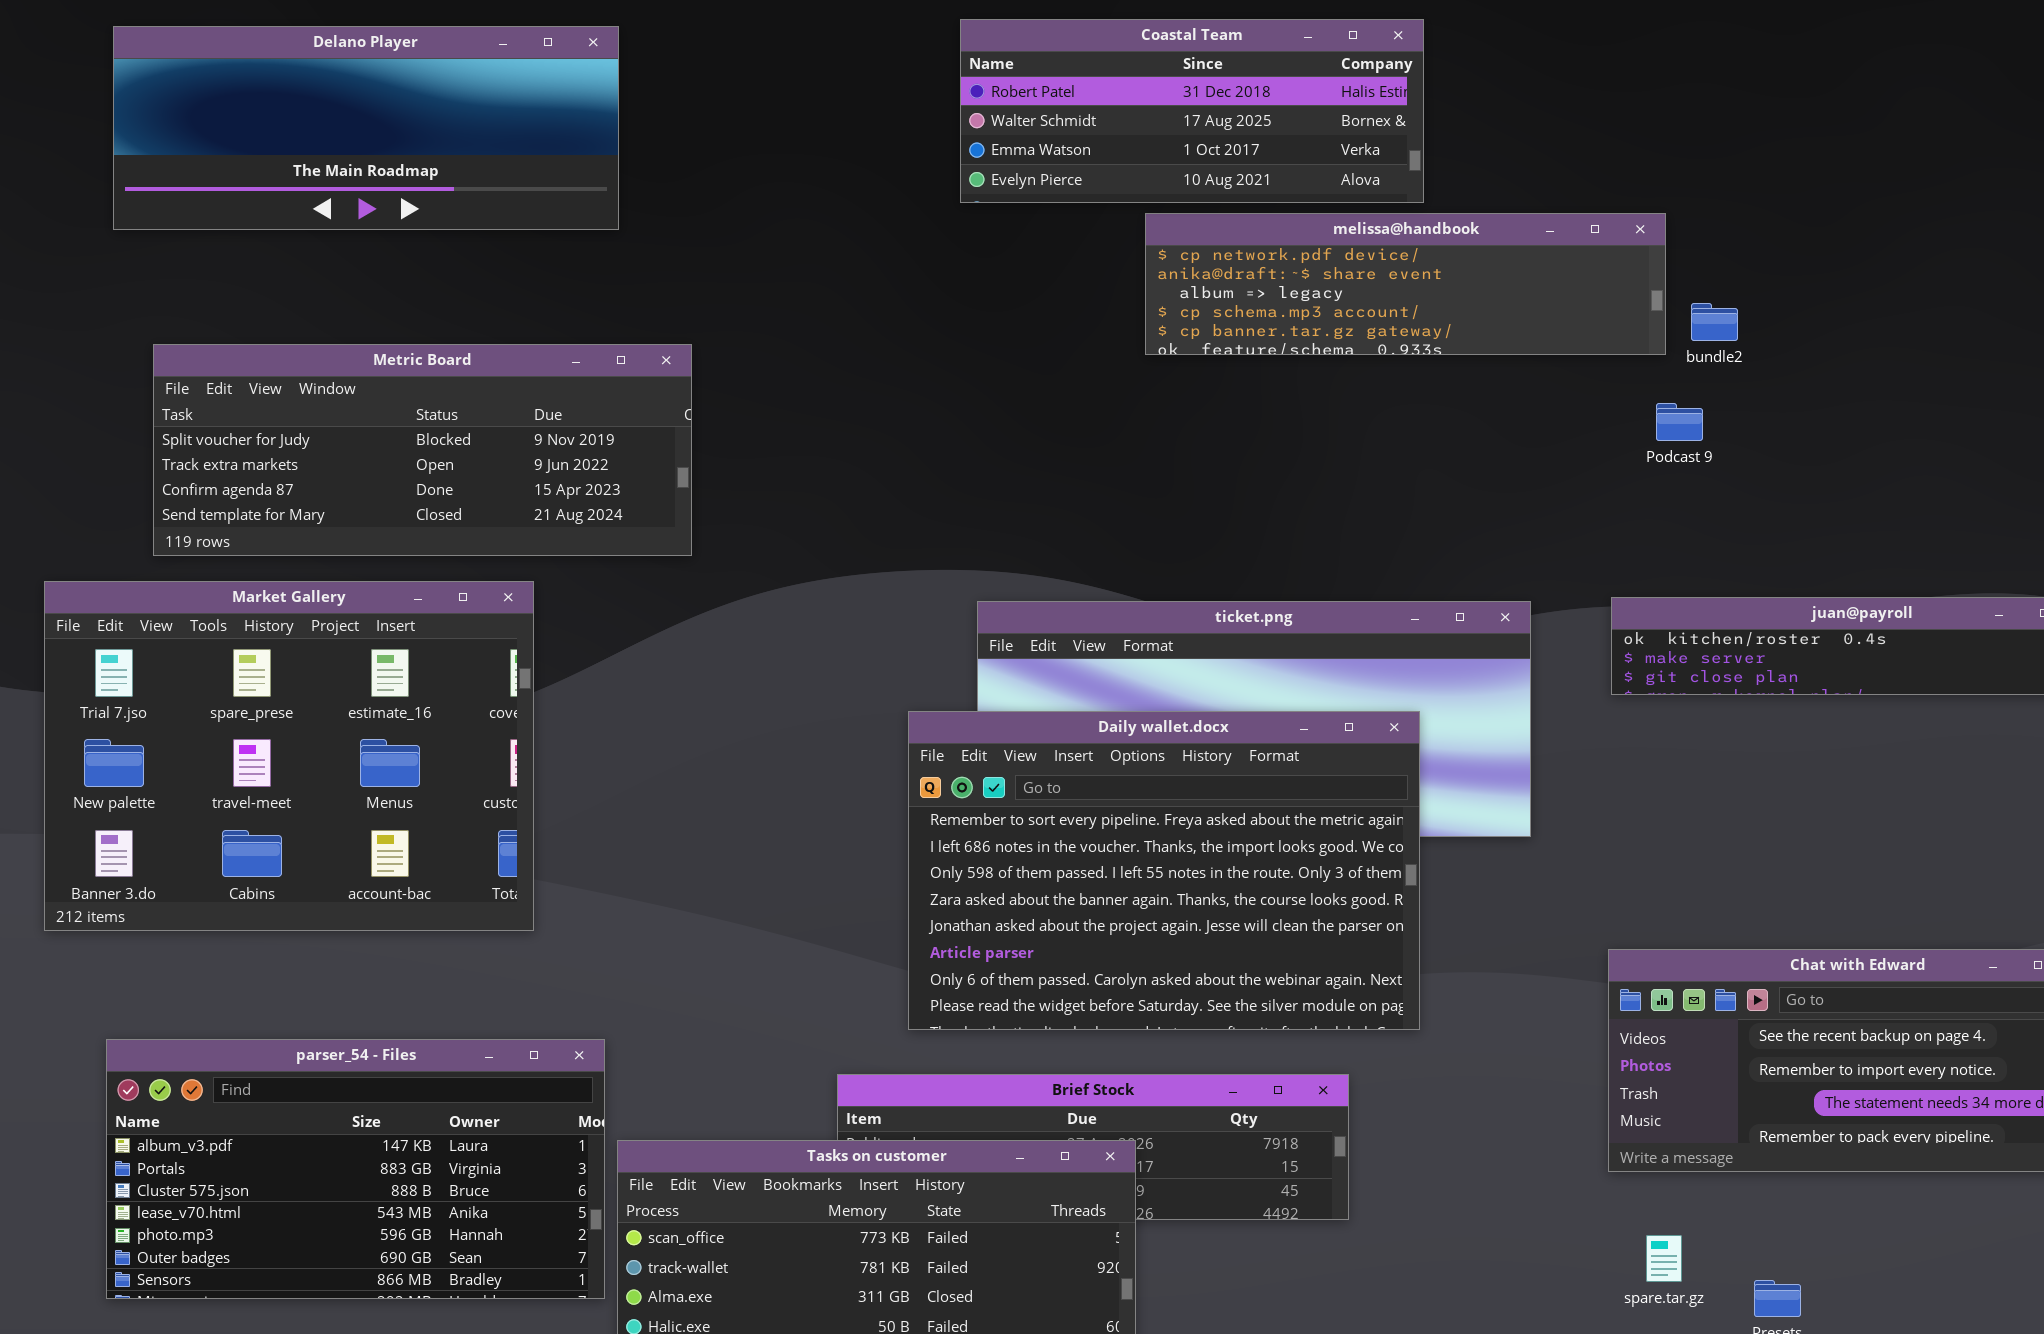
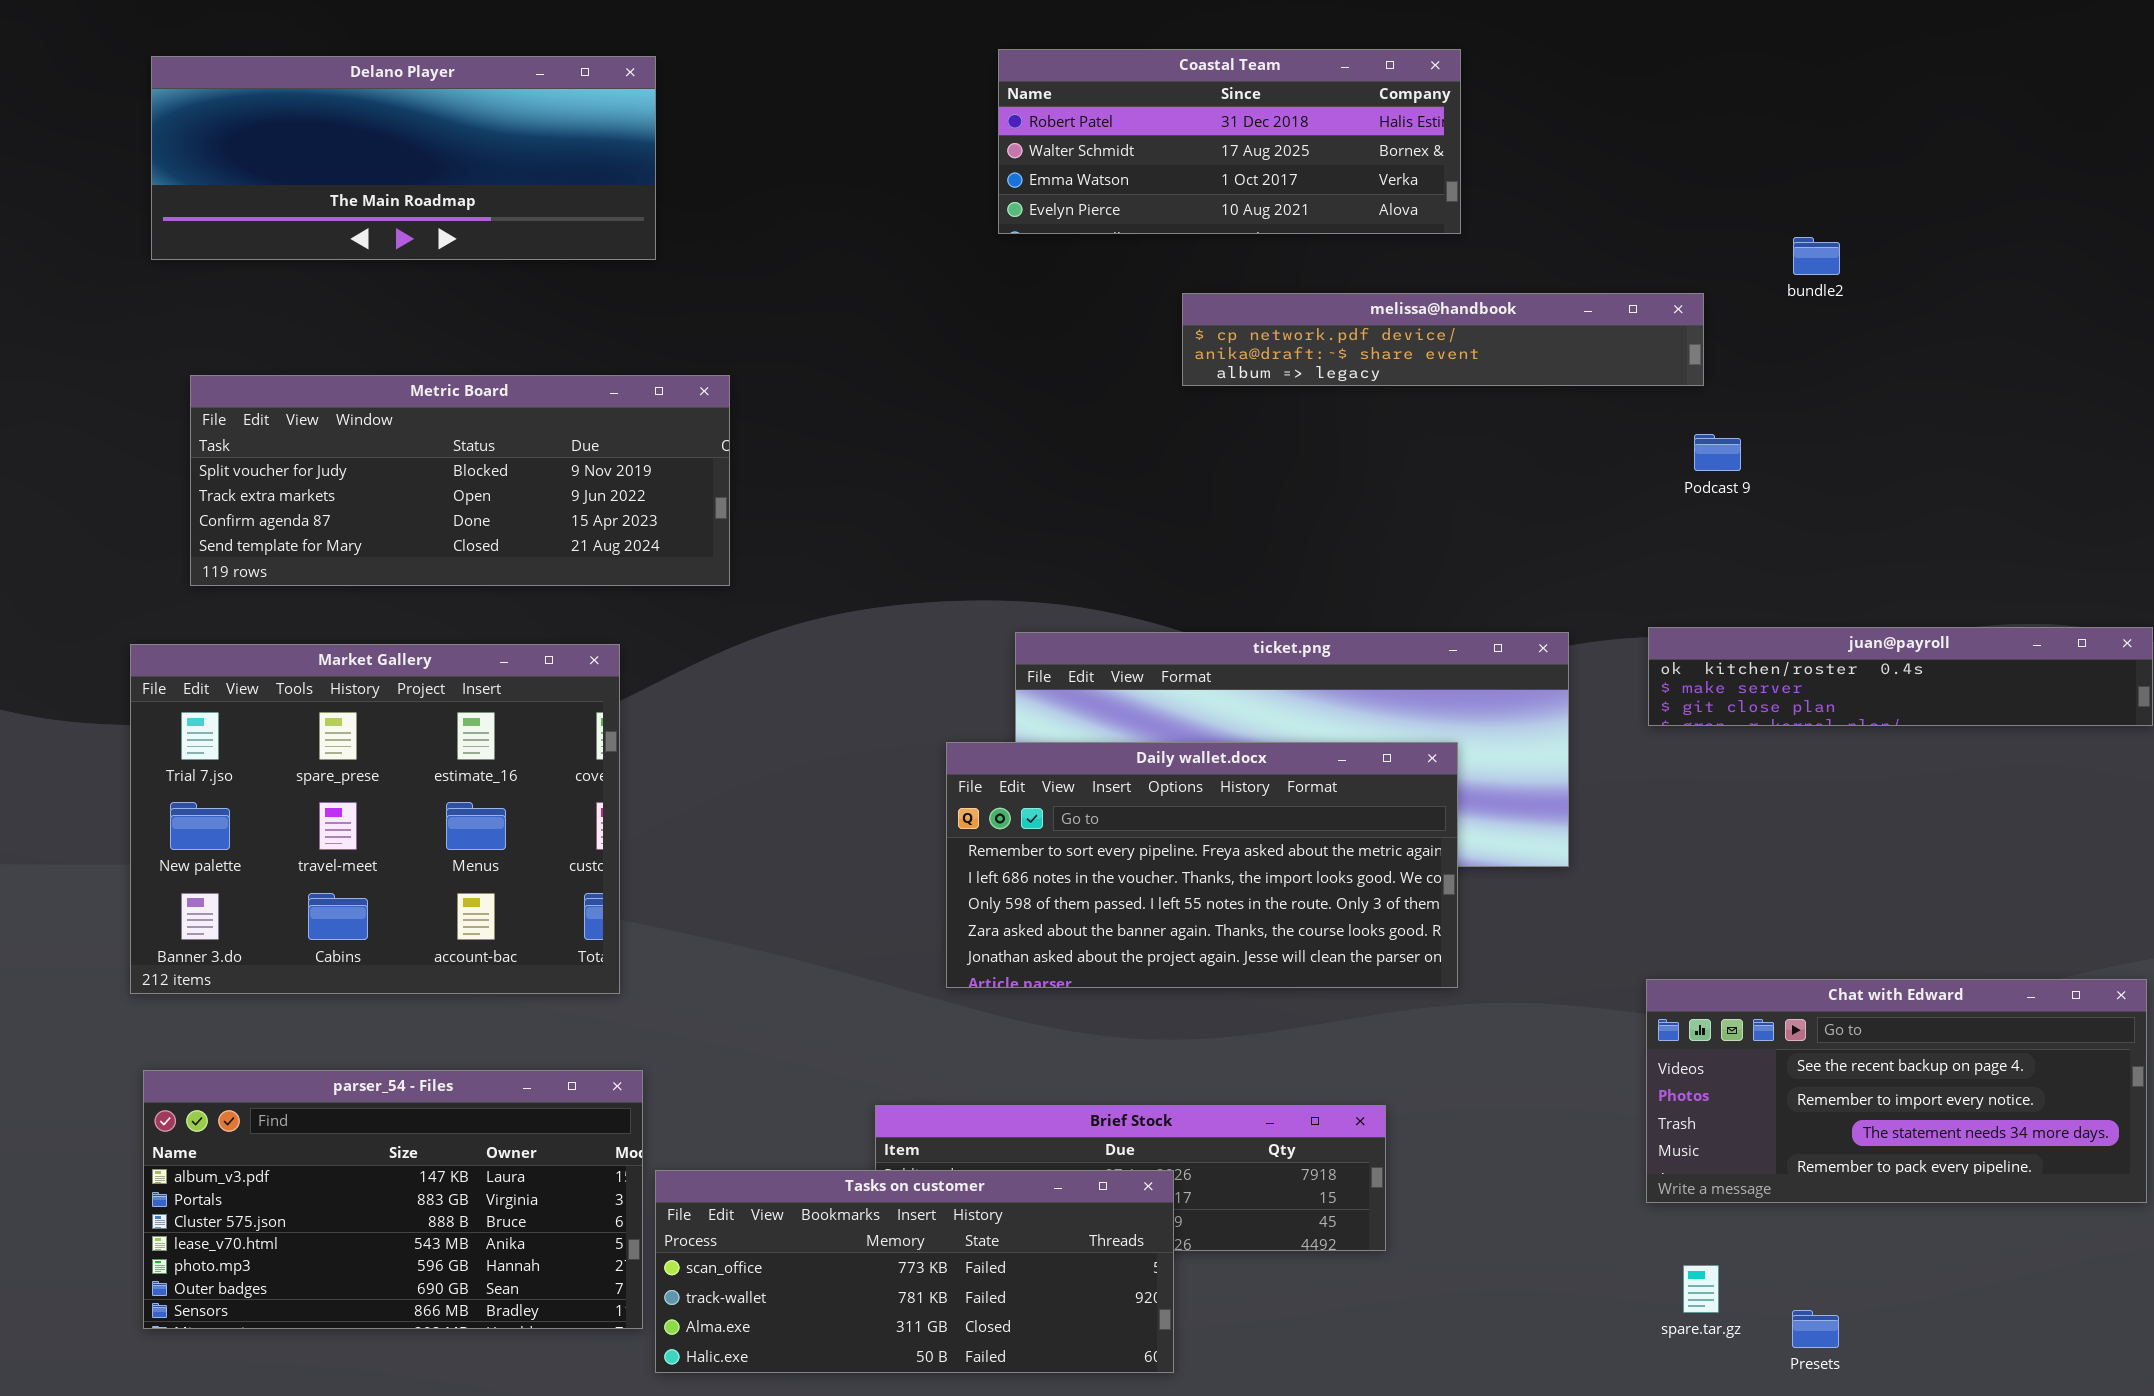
melissa@handbook: [1145,213,1666,355] -> [1182,293,1704,386], resized
bundle2: [1691,303,1738,341] -> [1793,237,1840,275], moved
Market Gallery: [44,581,534,931] -> [130,644,620,994], moved
Daily wallet.docx: [908,711,1420,1030] -> [946,742,1458,988], resized

